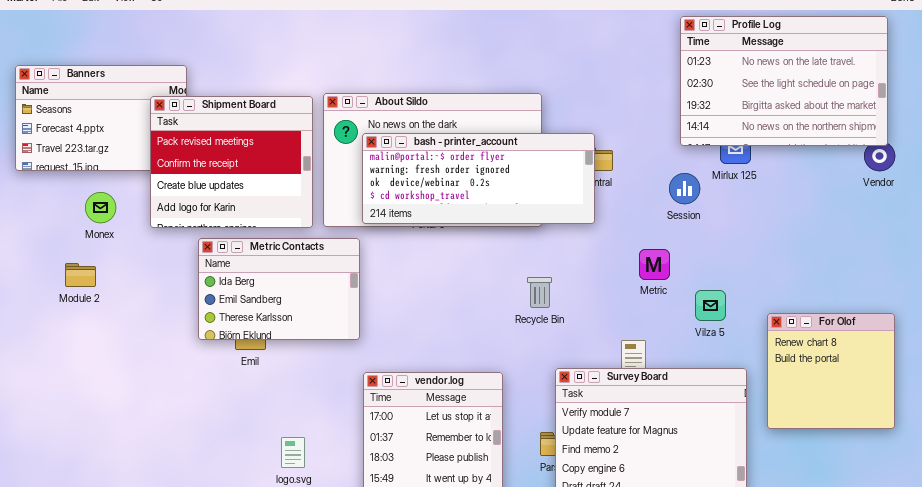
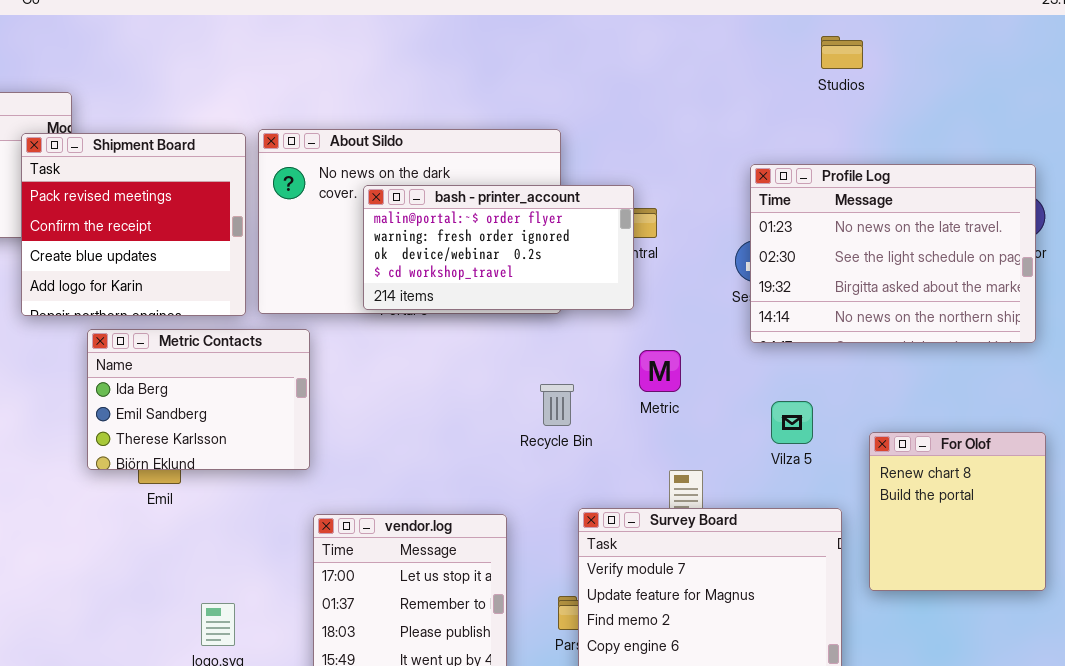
Profile Log: [680,16,888,146] -> [750,164,1036,343], moved
bash - printer_account: [362,133,595,224] -> [363,185,634,310], resized
Metric: [639,249,670,280] -> [639,350,681,392], moved

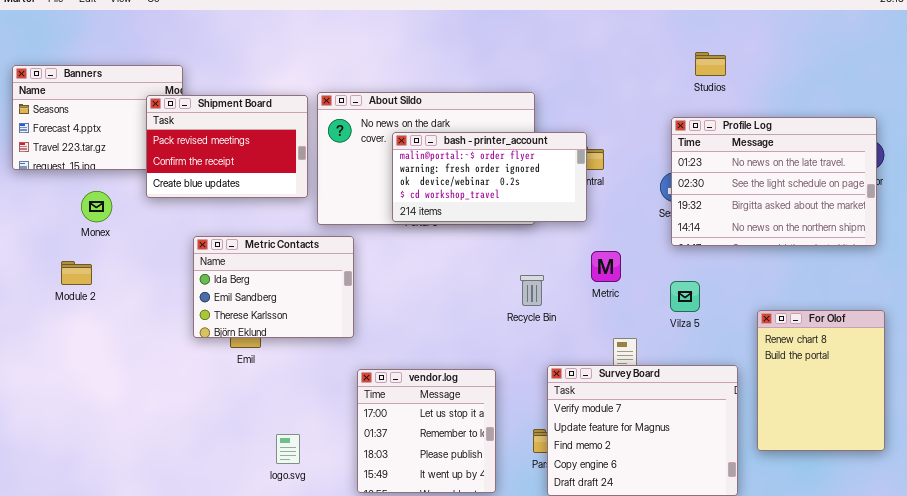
Studios: [821,36,863,69] -> [695,52,726,76], moved
Shipment Board: [21,133,246,316] -> [146,95,308,198], resized
Vilza 5: [771,401,813,444] -> [670,281,700,312], moved
For Olof: [869,432,1046,591] -> [757,310,885,451], resized

